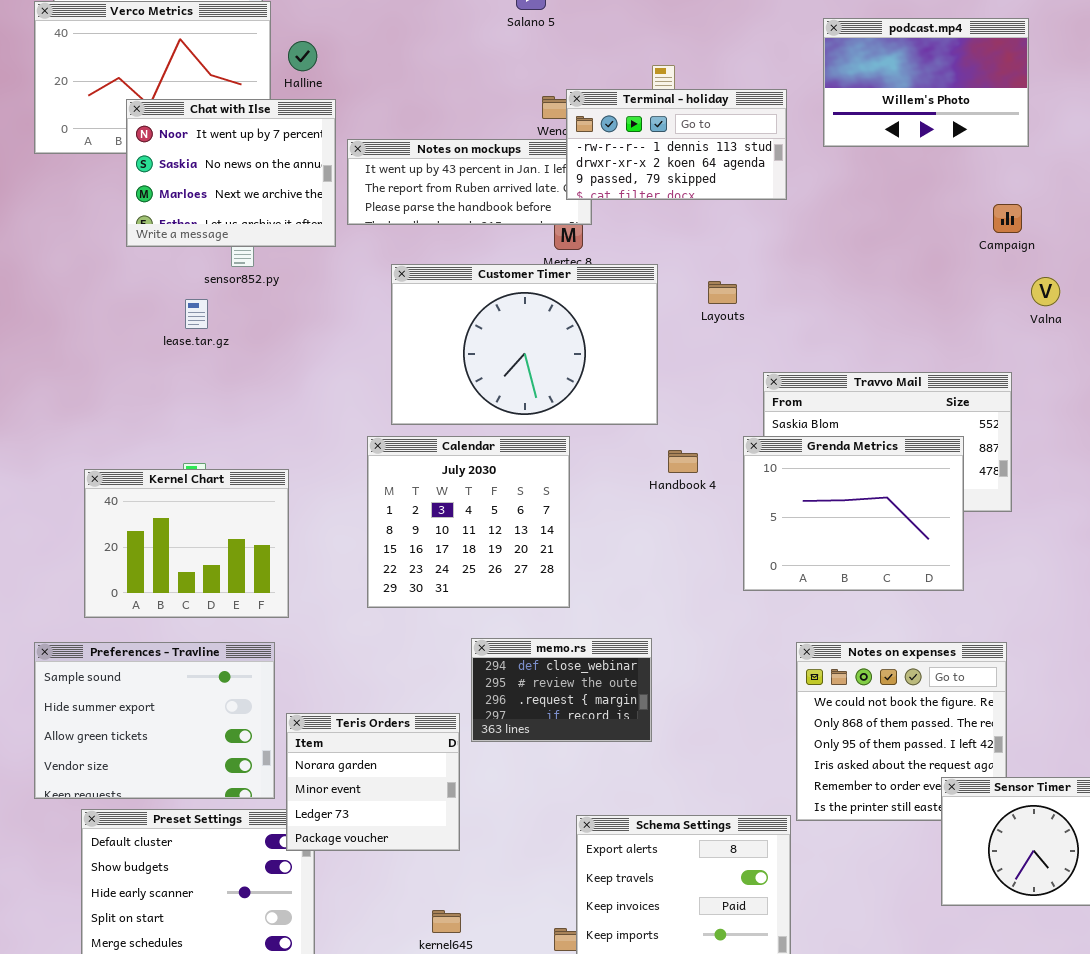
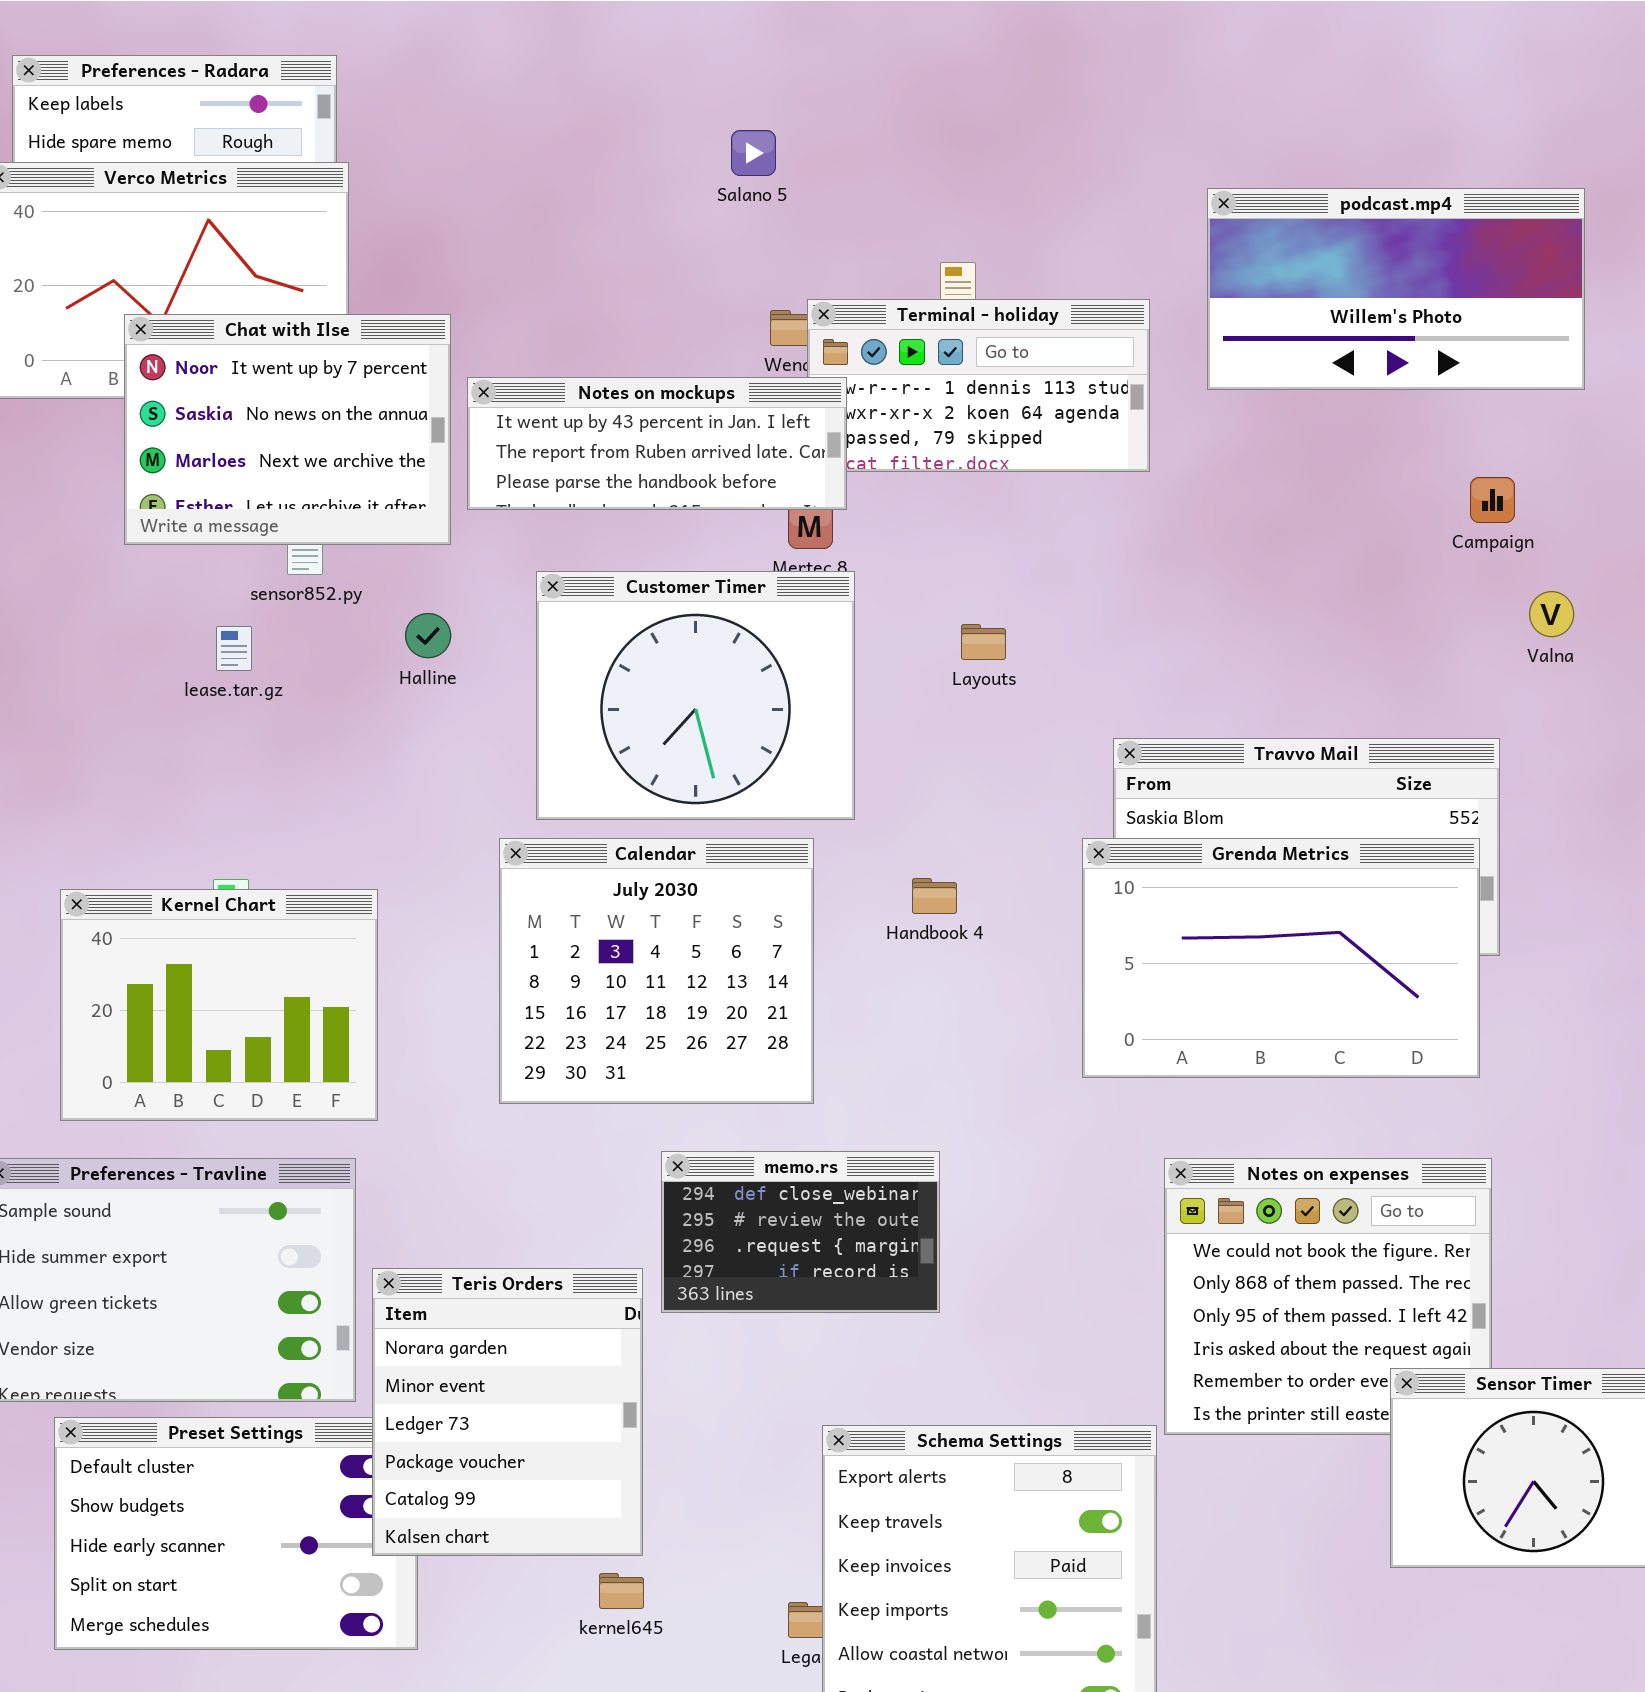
podcast.mp4: [823,18,1029,147] -> [1207,188,1585,390], resized
Halline: [288,41,317,71] -> [405,613,451,658], moved
Notes on mockups: [347,139,592,225] -> [467,377,847,510], raised
Customer Timer: [391,264,658,425] -> [536,571,855,820], resized
Layouts: [708,281,737,304] -> [961,624,1006,660], moved
Grenda Metrics: [743,436,964,591] -> [1082,838,1480,1078], resized
Handbook 4: [668,450,698,473] -> [912,878,957,914], moved
Teris Orders: [286,713,460,851] -> [372,1268,643,1556], resized

